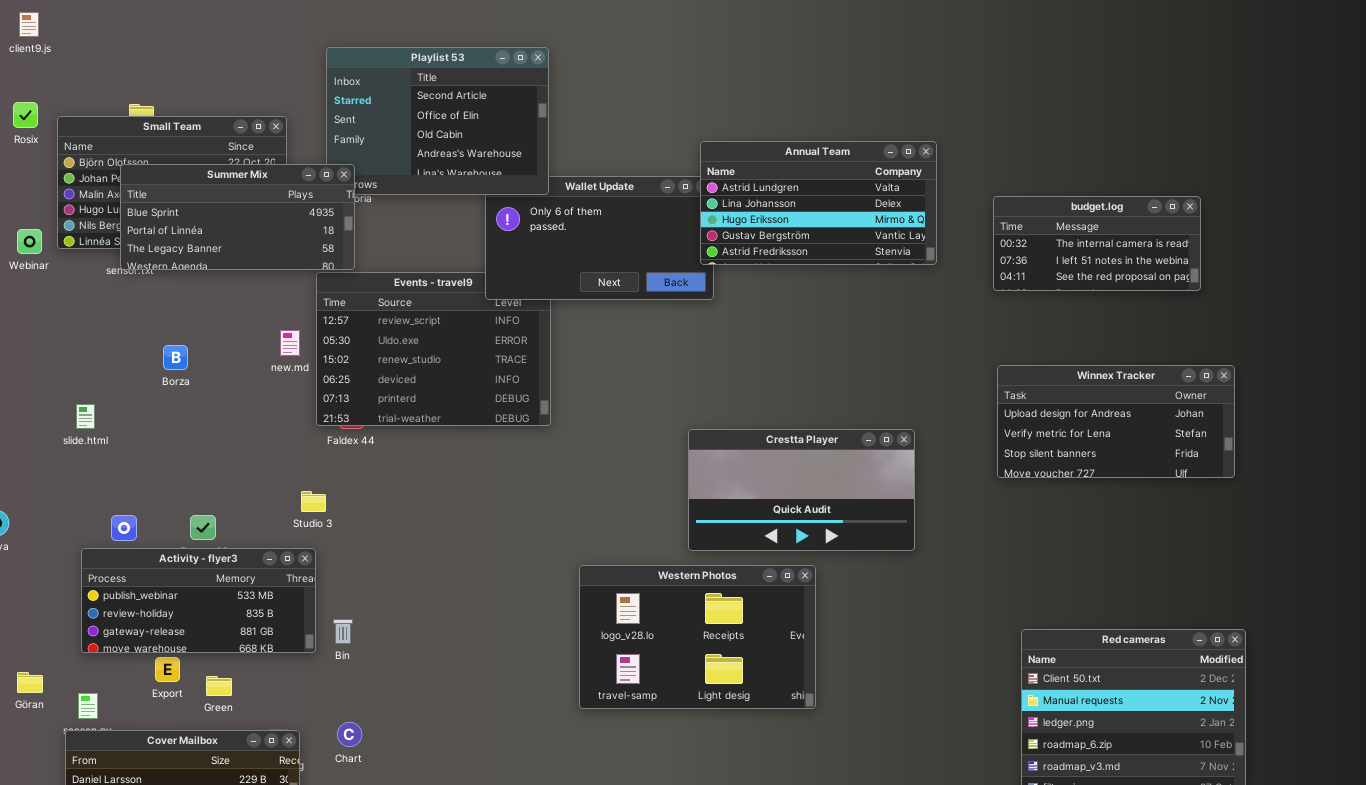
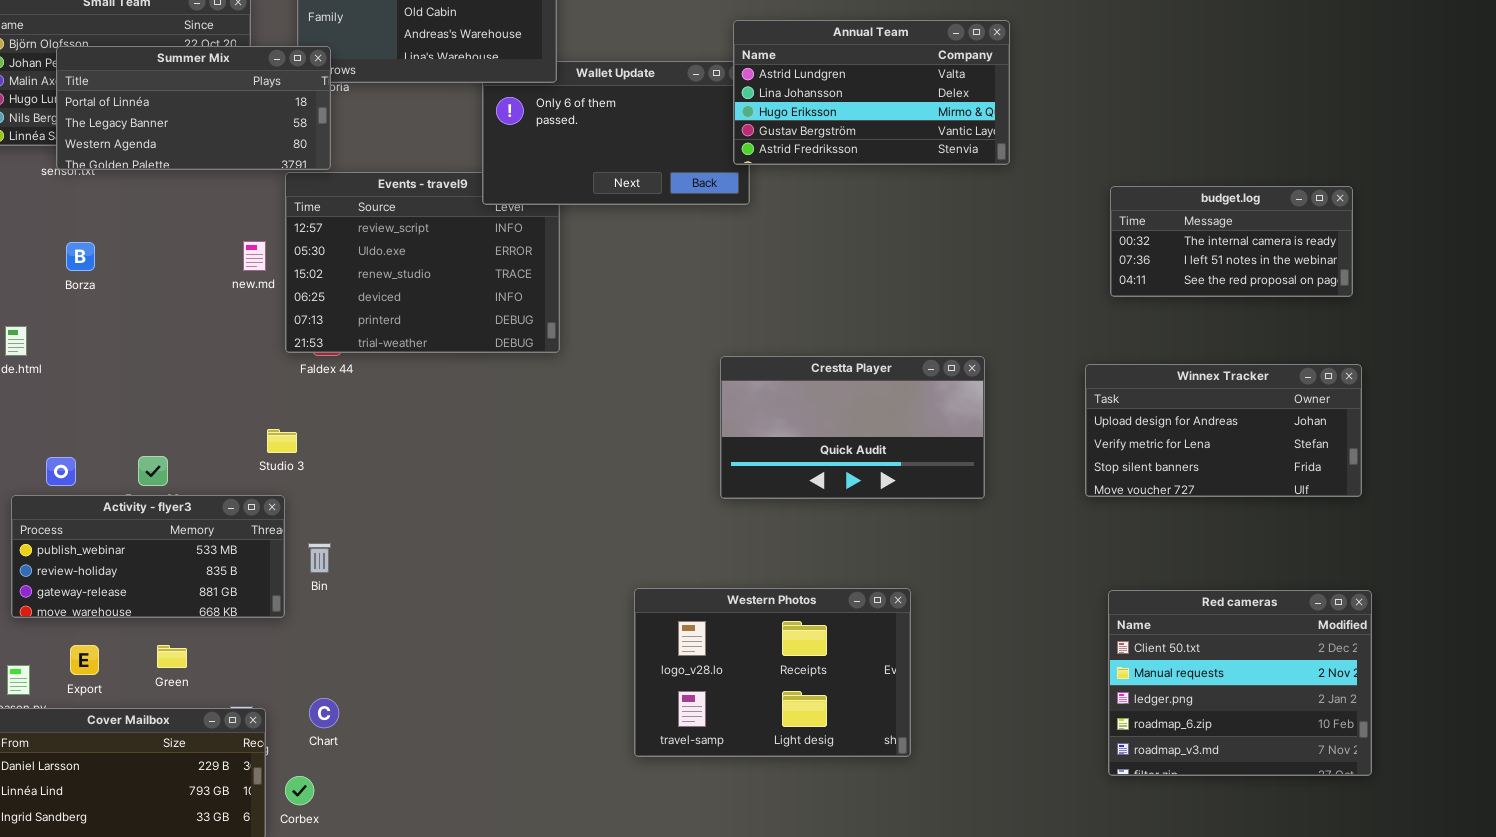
Summer Mix: [120,164,355,270] -> [56,46,331,170], scrolled down 1 row
budget.log: [993,196,1201,291] -> [1110,186,1353,297], moved
Borza: [163,345,188,370] -> [66,242,95,271], moved
Winnex Tracker: [997,365,1235,478] -> [1085,364,1362,497], moved
Western Photos: [579,565,816,709] -> [634,588,911,757], moved
Bin: [333,619,353,644] -> [308,543,331,573], moved
Export: [155,657,180,682] -> [70,645,99,675], moved

